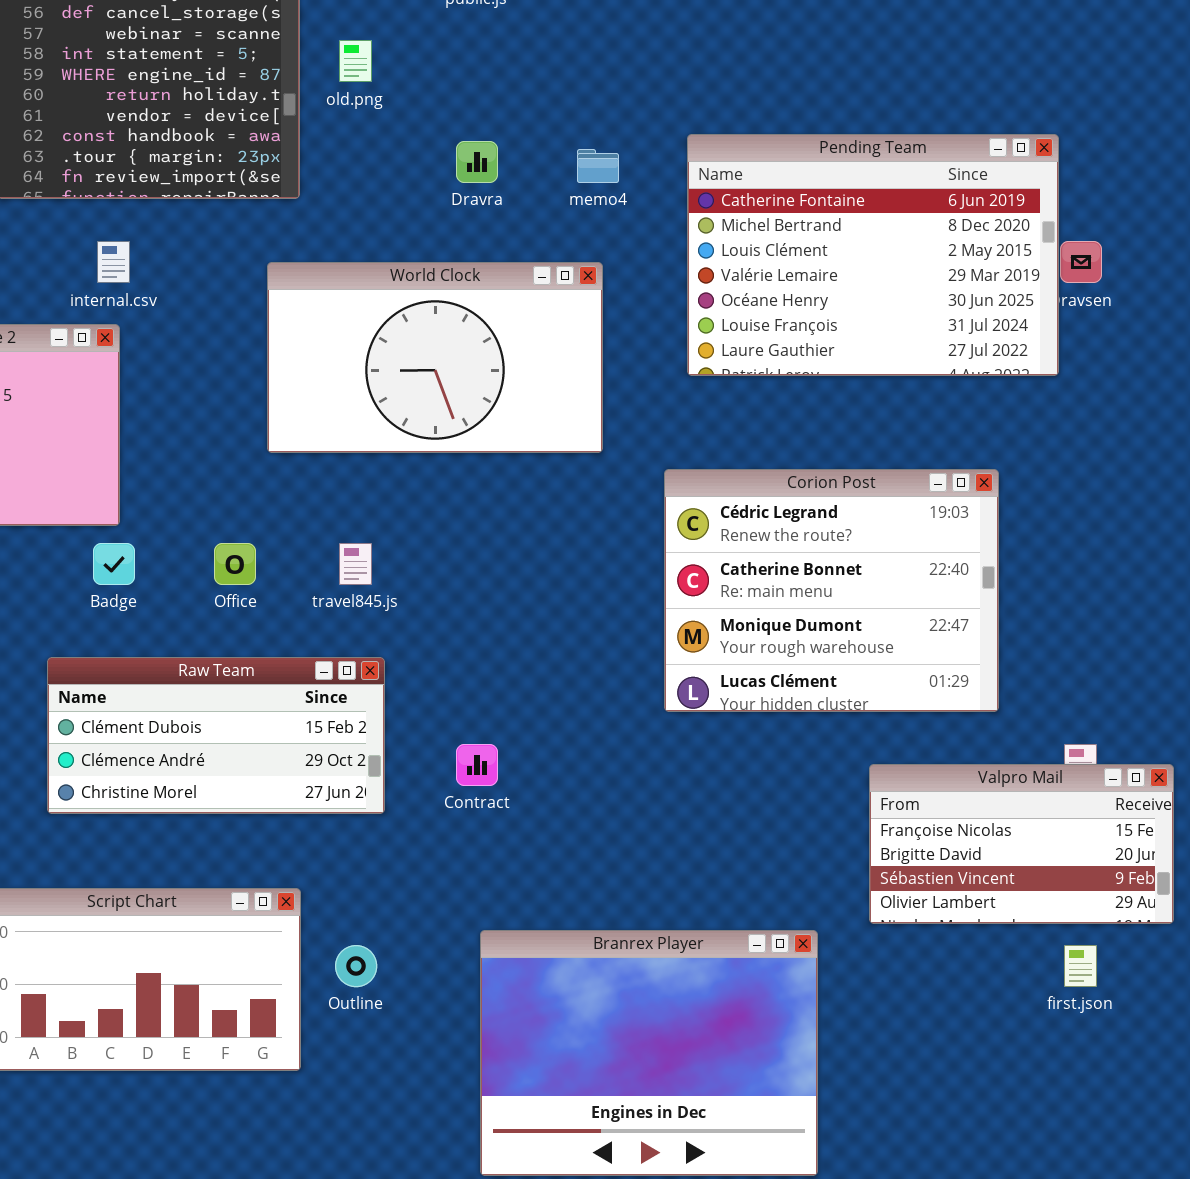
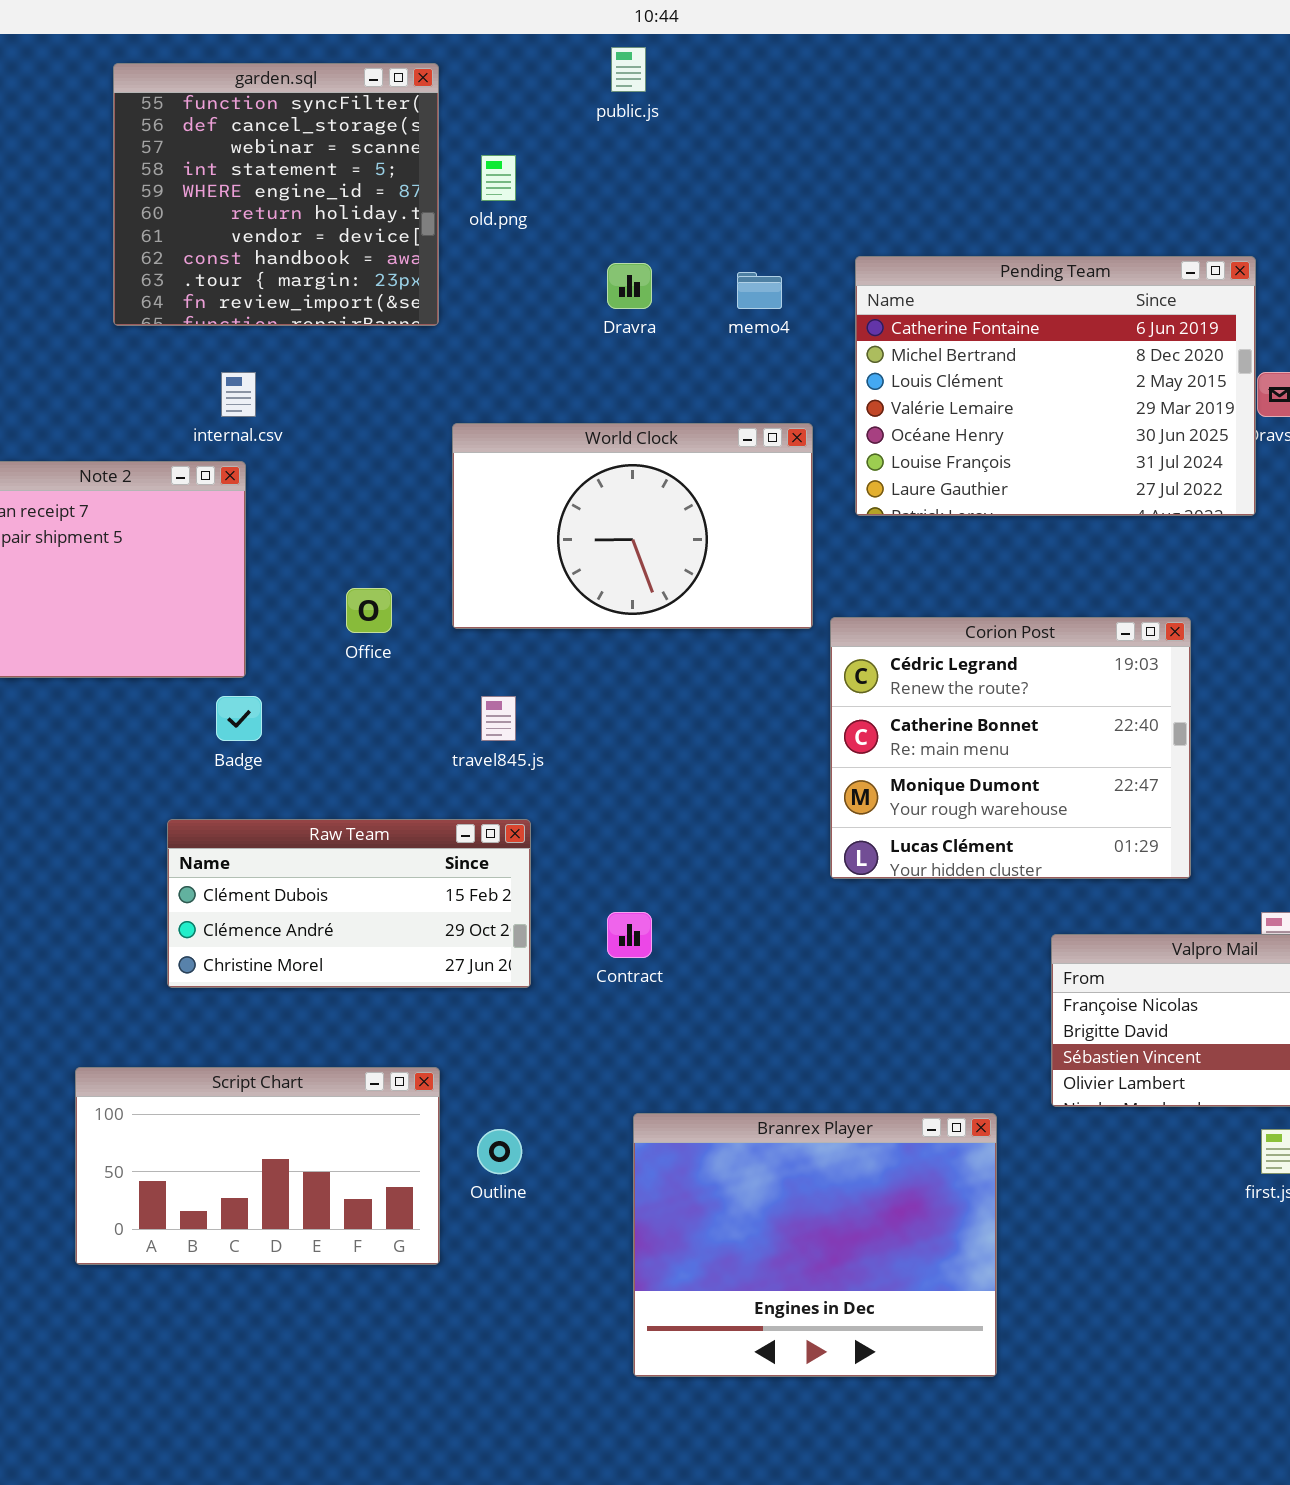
World Clock: [267,262,603,453] -> [452,423,813,629], moved
Office: [214,543,256,585] -> [346,588,392,633], moved

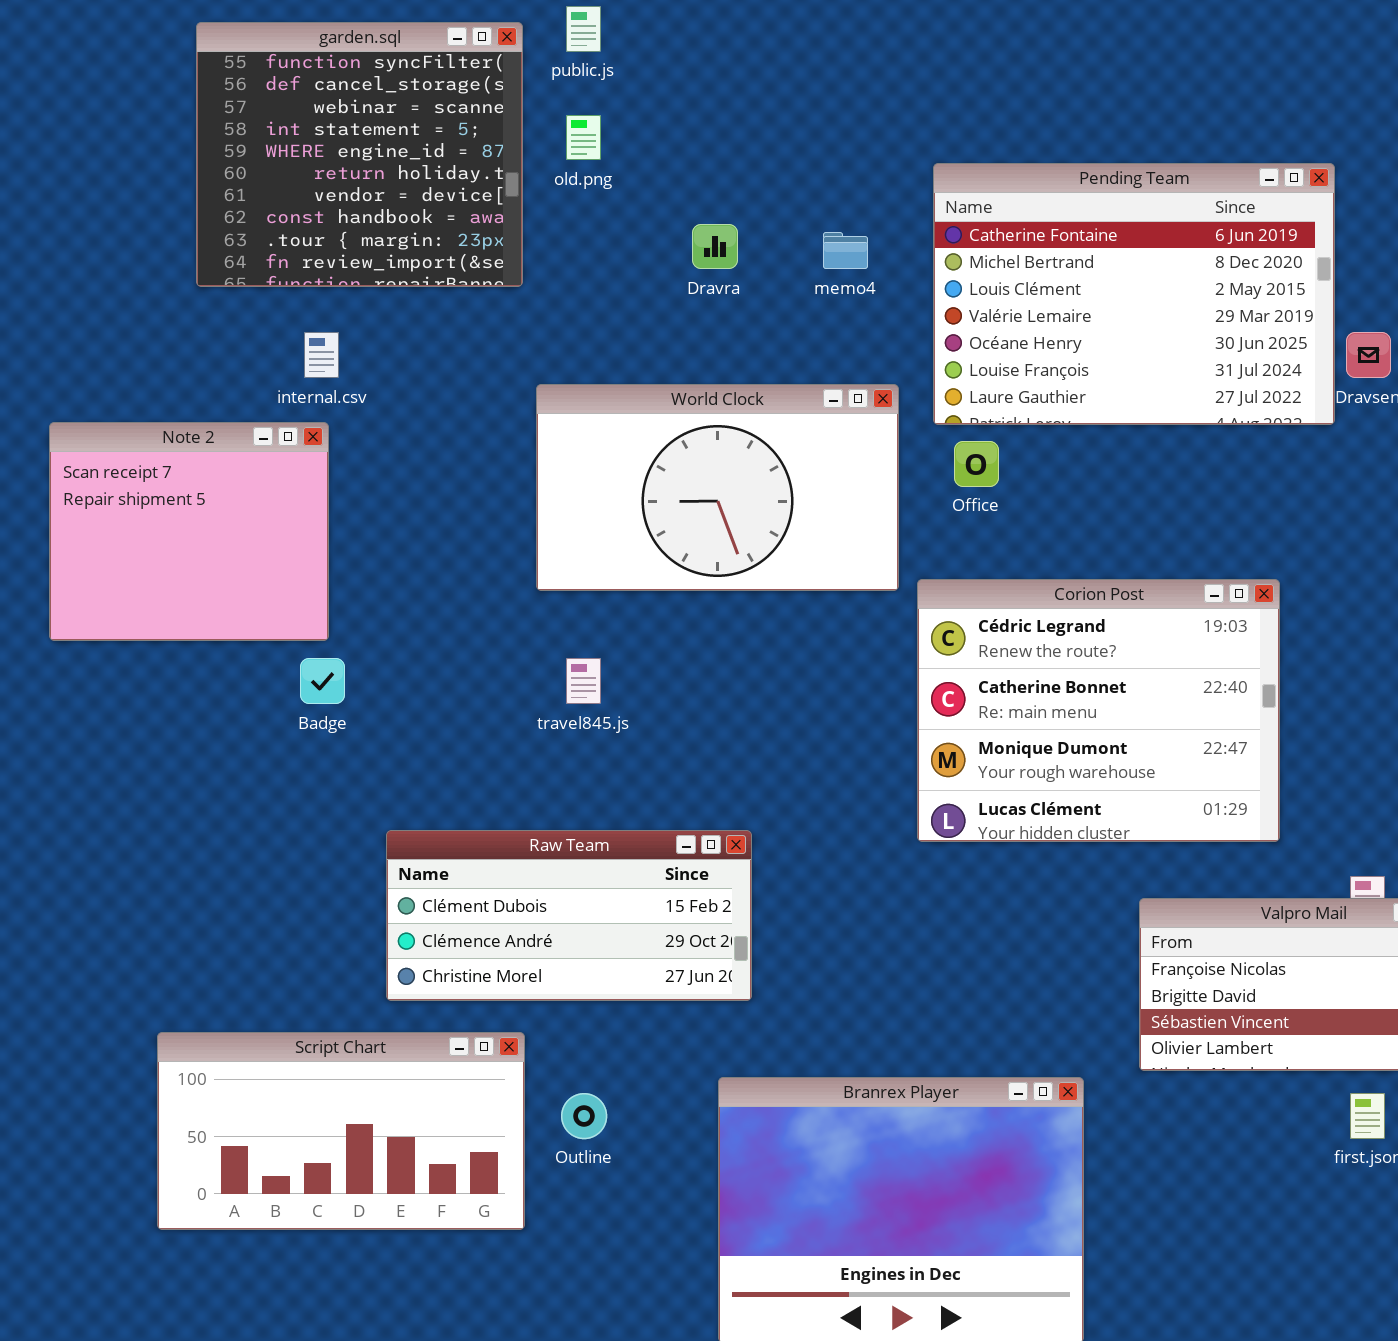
public.js: [611,47,646,92] -> [566,6,601,52], moved
Pending Team: [855,256,1256,516] -> [933,163,1335,425], moved
Office: [346,588,392,633] -> [954,441,999,487], moved
Raw Team: [167,819,531,988] -> [386,830,752,1001], moved

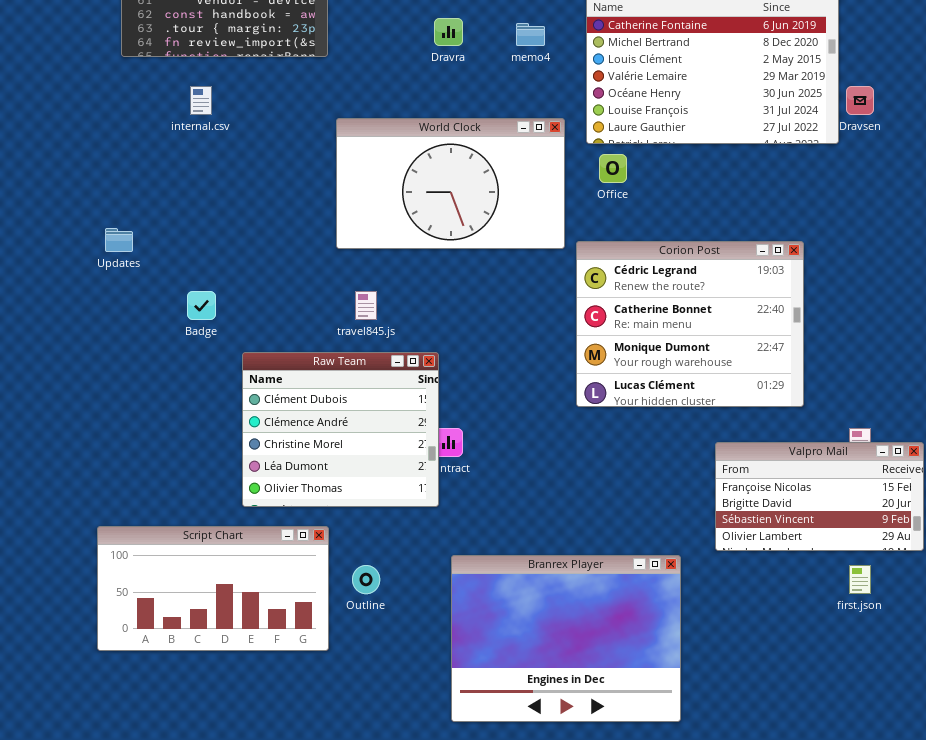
Note 2: [49,422,329,641] -> none, closed
Raw Team: [386,830,752,1001] -> [242,352,439,507], resized

